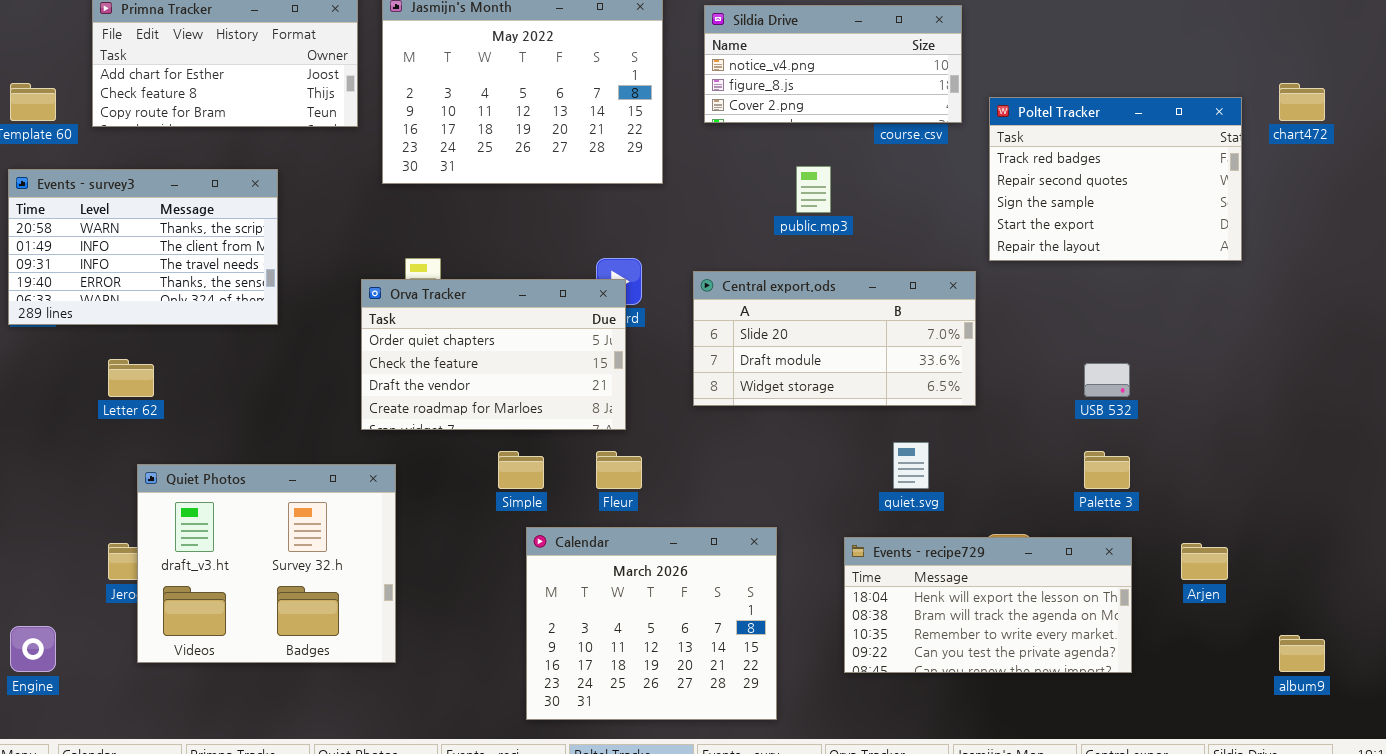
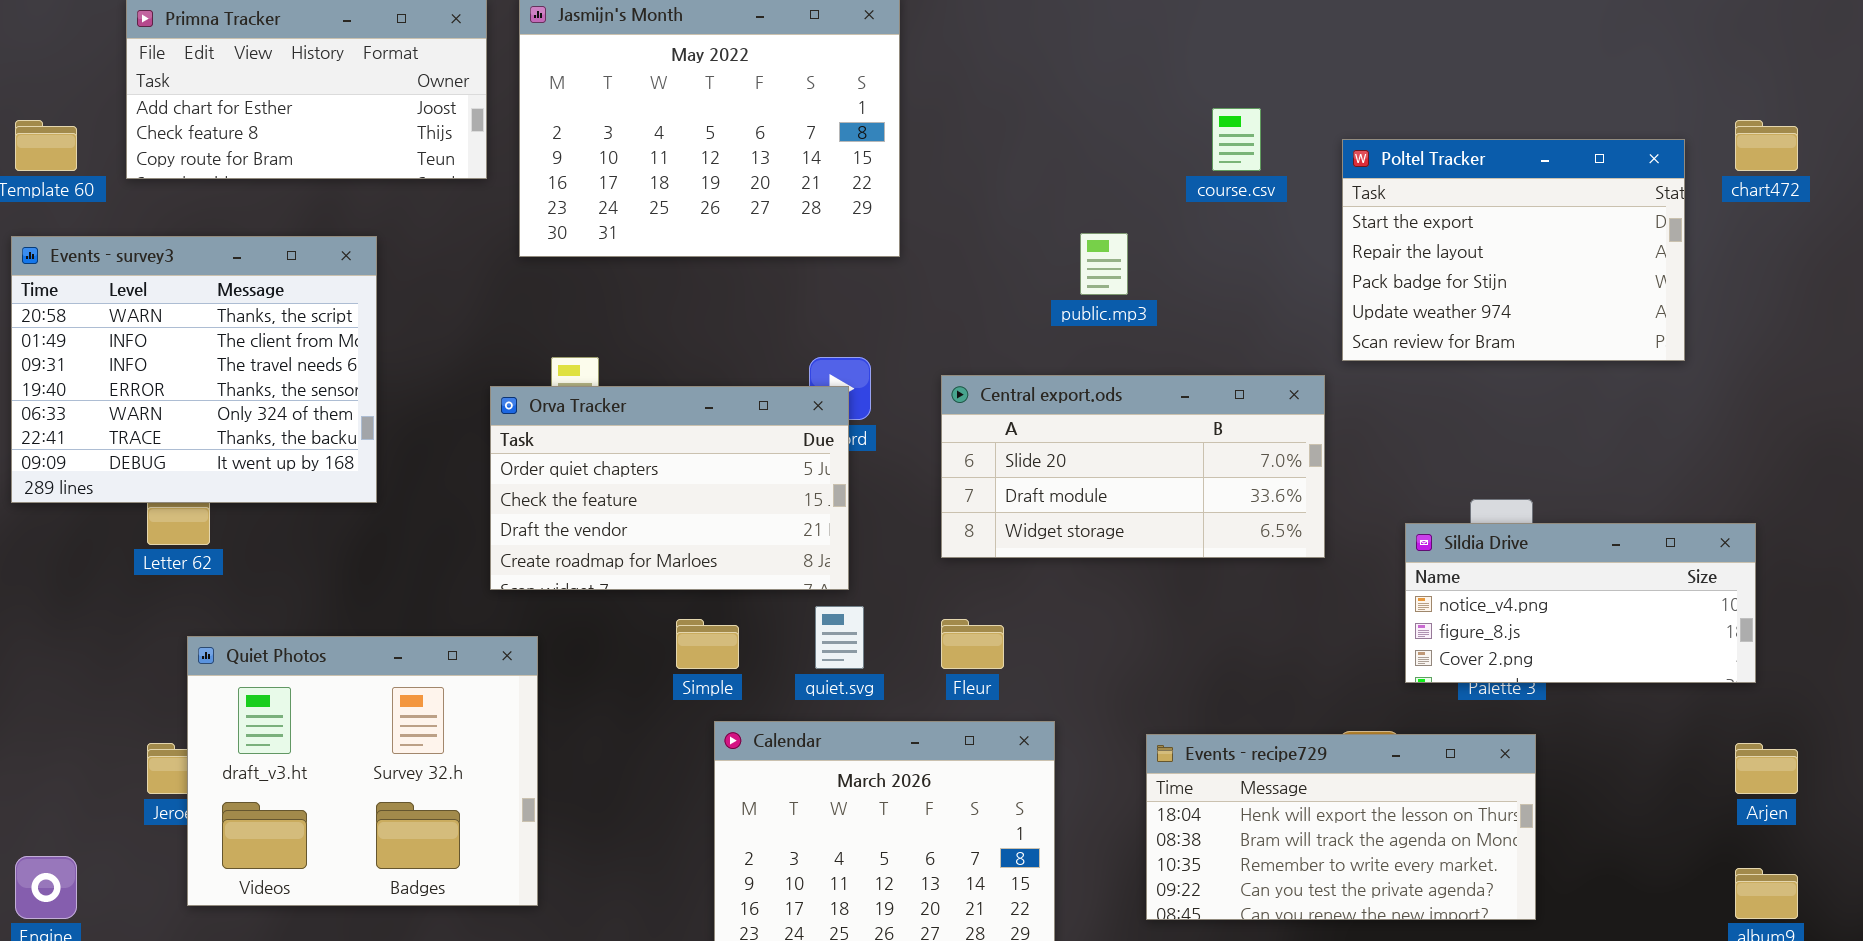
Sildia Drive: [704,5,962,123] -> [1405,523,1756,683], moved
Poltel Tracker: [989,97,1242,261] -> [1342,139,1685,361], scrolled down 3 rows
Events - survey3: [8,169,278,325] -> [11,236,377,503], resized
quiet.svg: [893,442,929,489] -> [815,606,864,669], moved
Fleur: [596,451,642,489] -> [941,619,1004,669], moved
Arjen: [1181,543,1228,580] -> [1735,743,1798,794], moved

